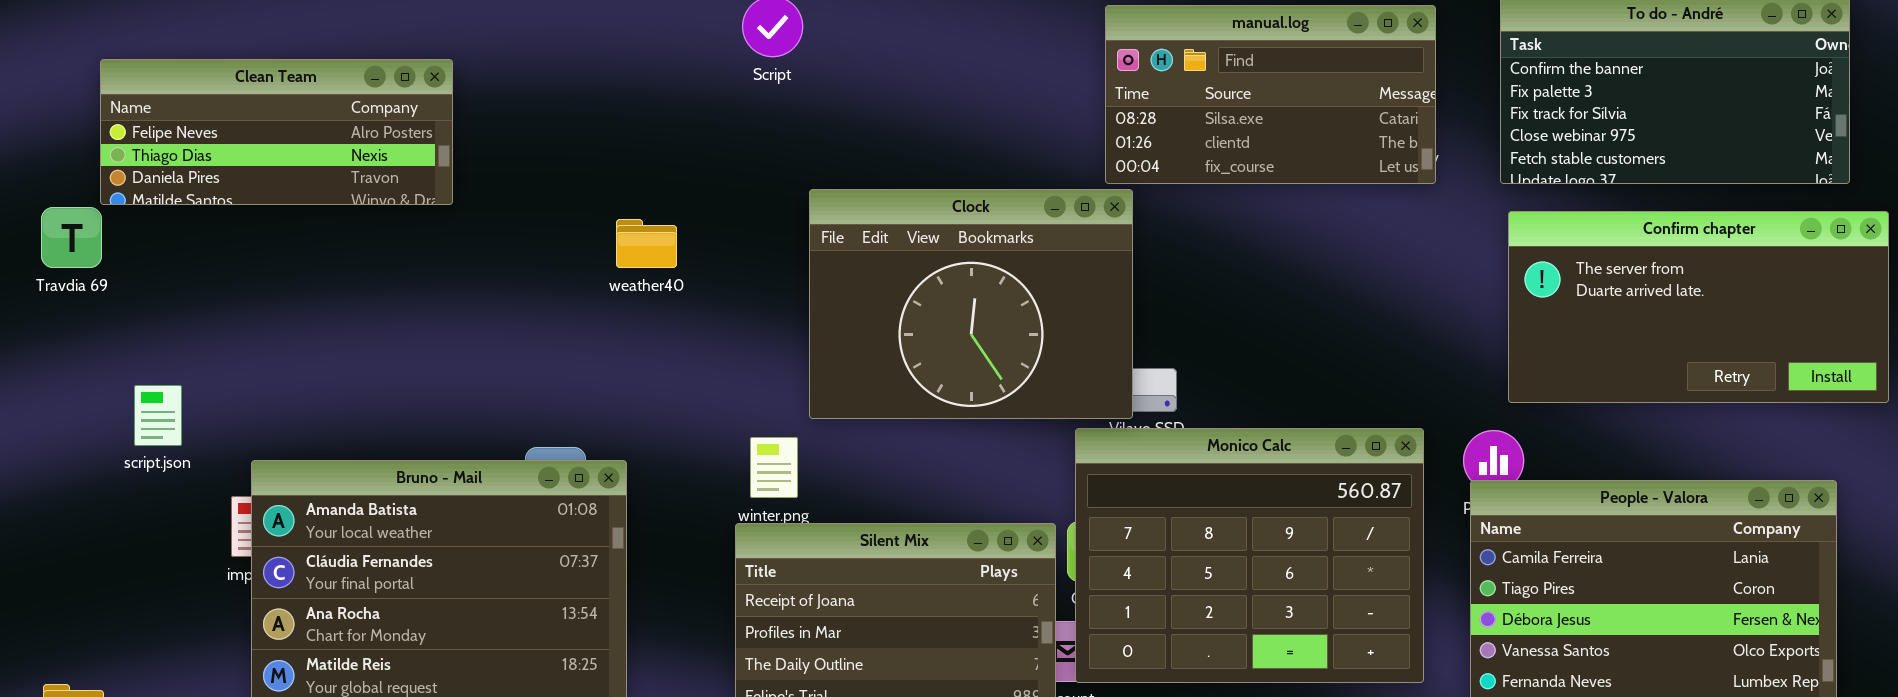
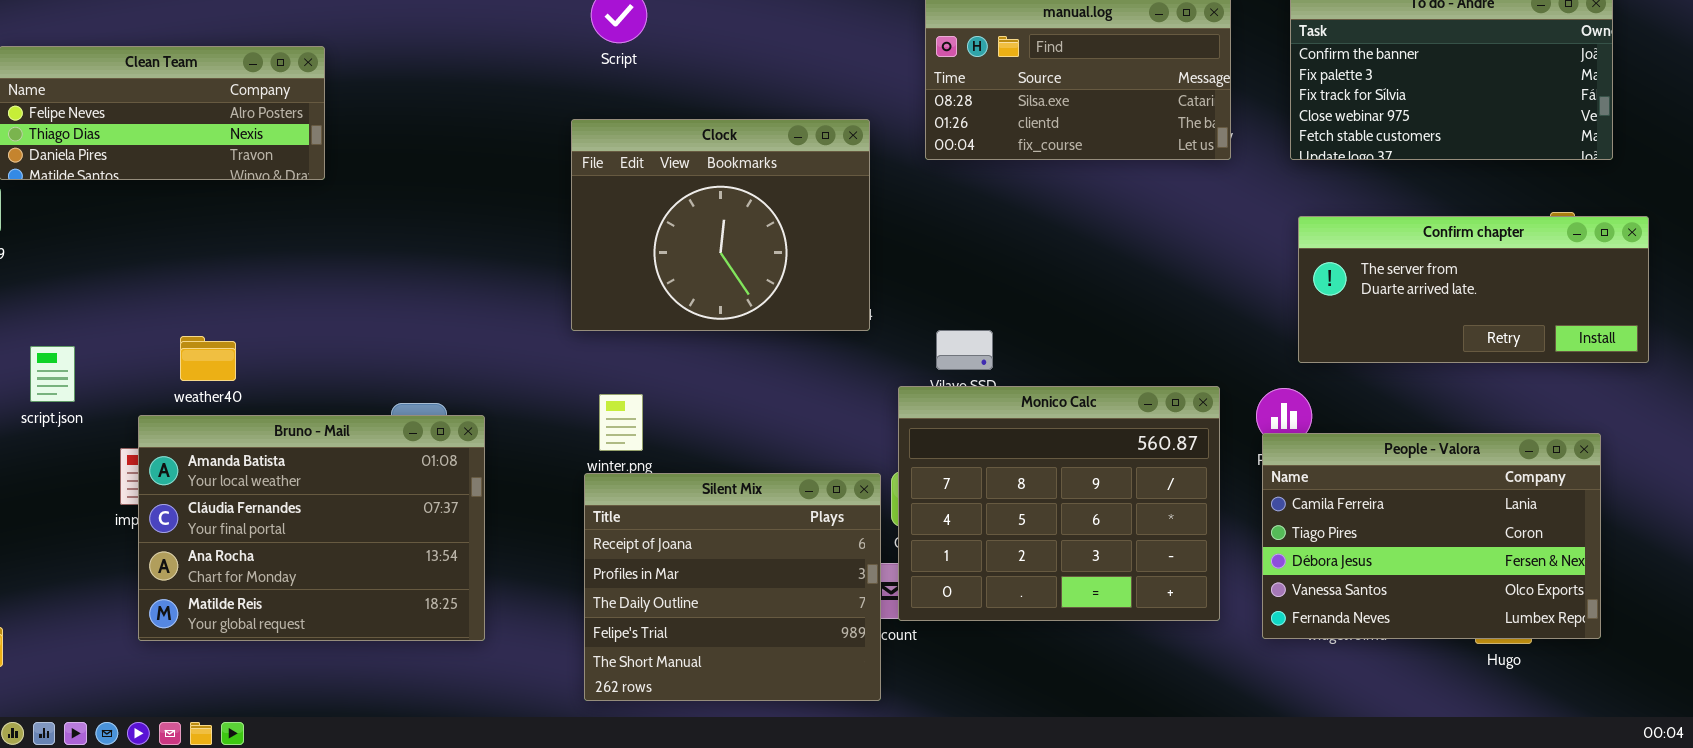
Clock: [809,189,1133,419] -> [571,119,870,331], moved
Confirm chapter: [1508,211,1889,403] -> [1298,216,1649,363], resized
weather40: [616,219,677,268] -> [180,336,236,381], moved

